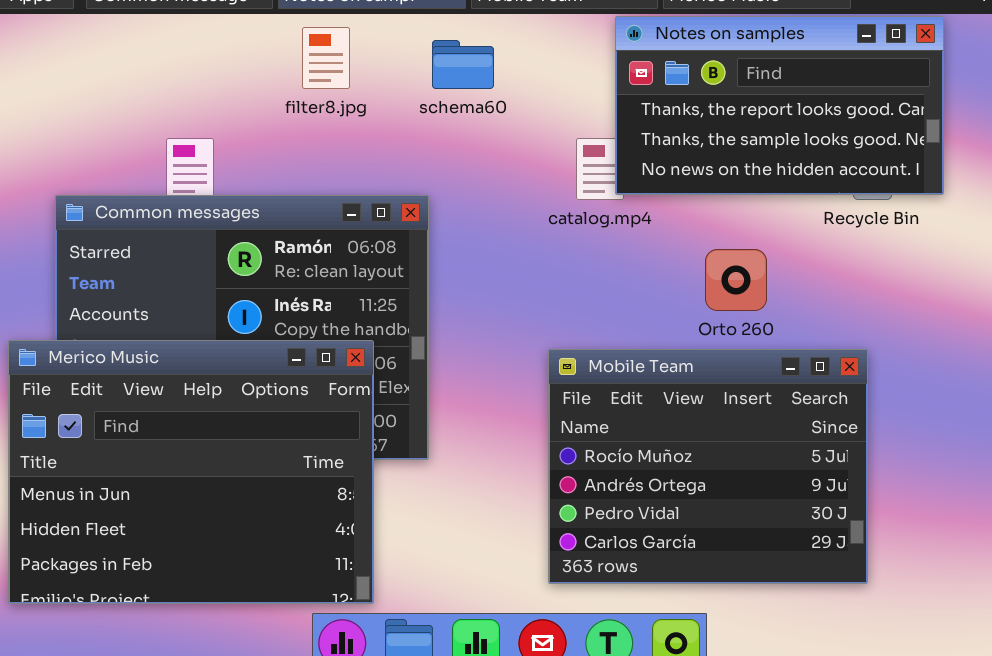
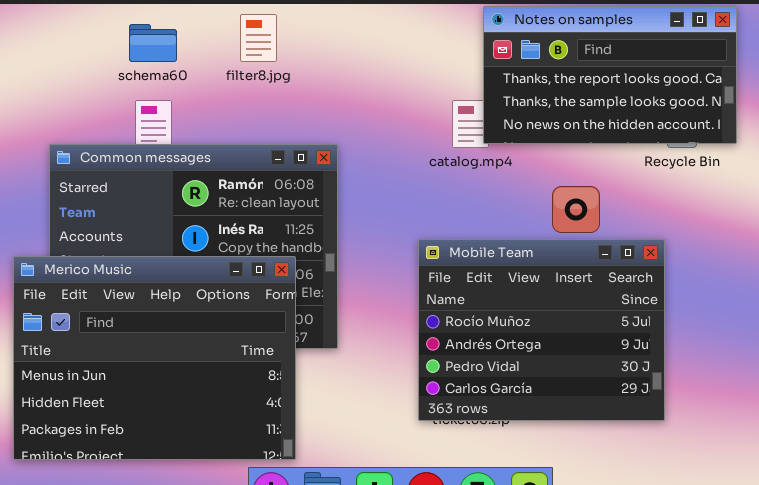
schema60: [432,40,494,89] -> [129,24,177,62], moved
Mobile Team: [548,349,868,584] -> [418,239,665,421], moved

